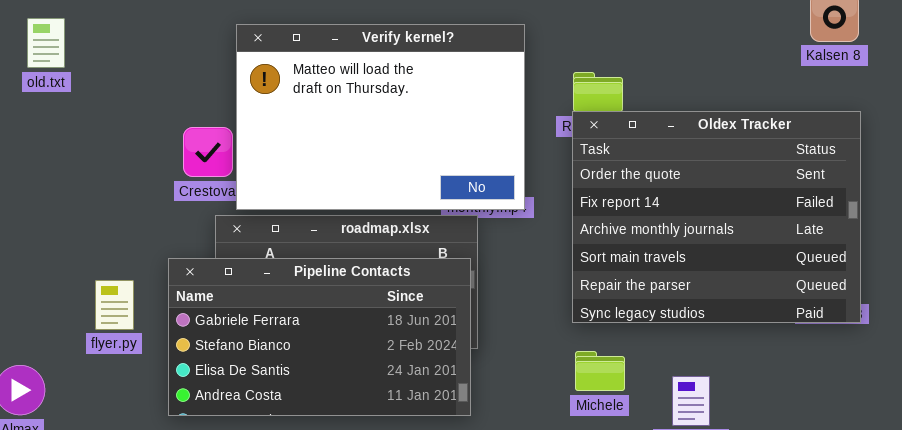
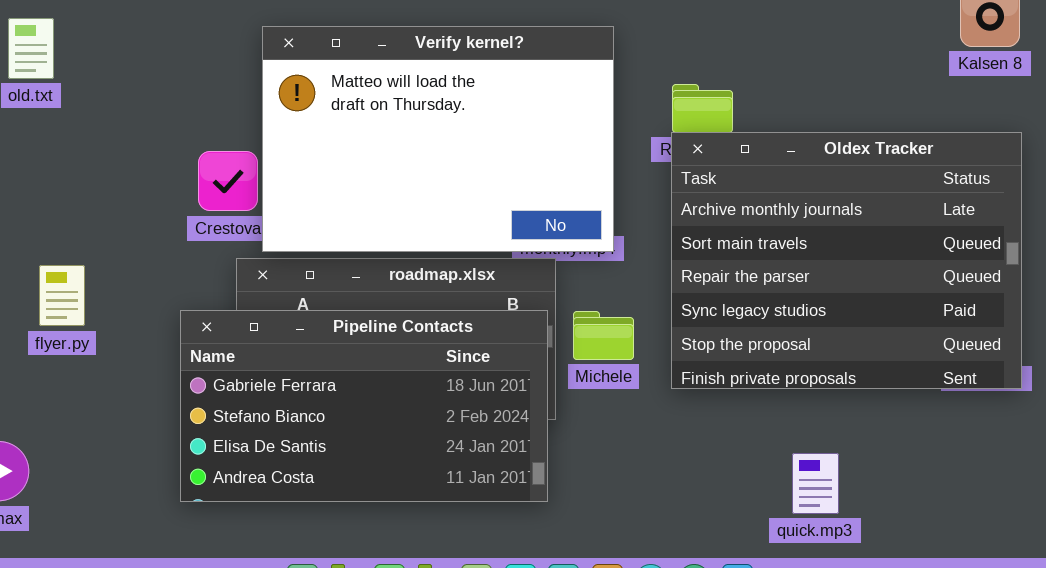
Oldex Tracker: [572,111,861,323] -> [671,132,1022,389], scrolled down 2 rows
flyer.py: [95,280,134,330] -> [39,265,85,326], moved
Michele: [575,351,625,391] -> [573,311,634,360], moved

